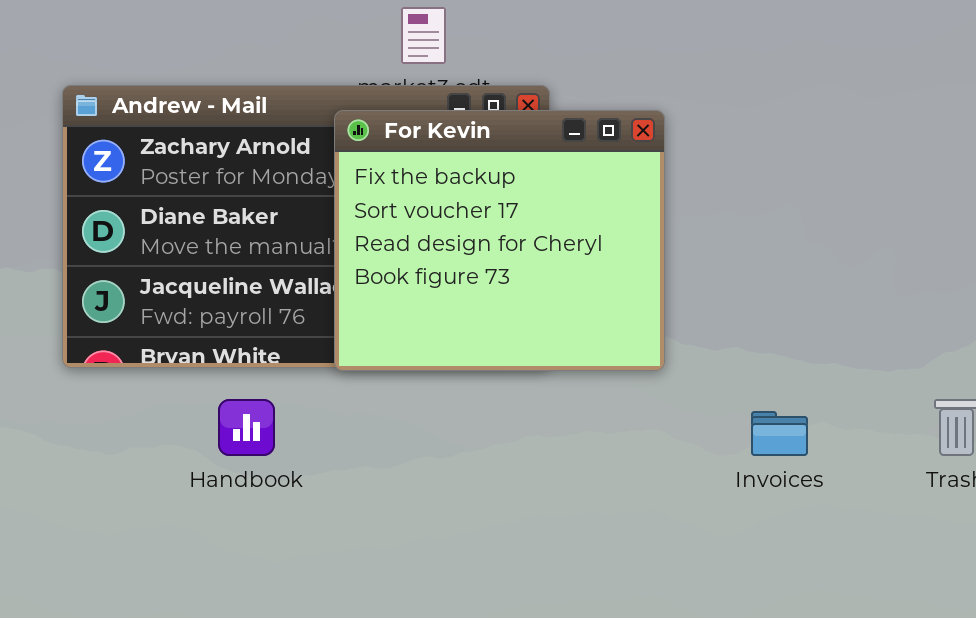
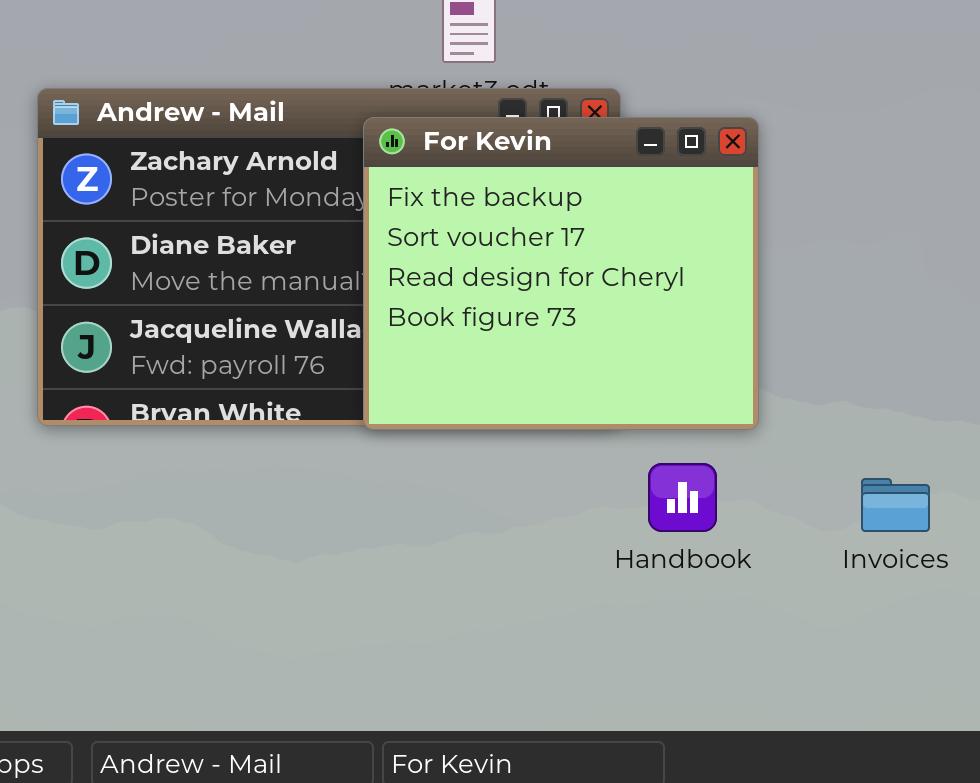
Handbook: [218,399,275,456] -> [648,463,717,532], moved

